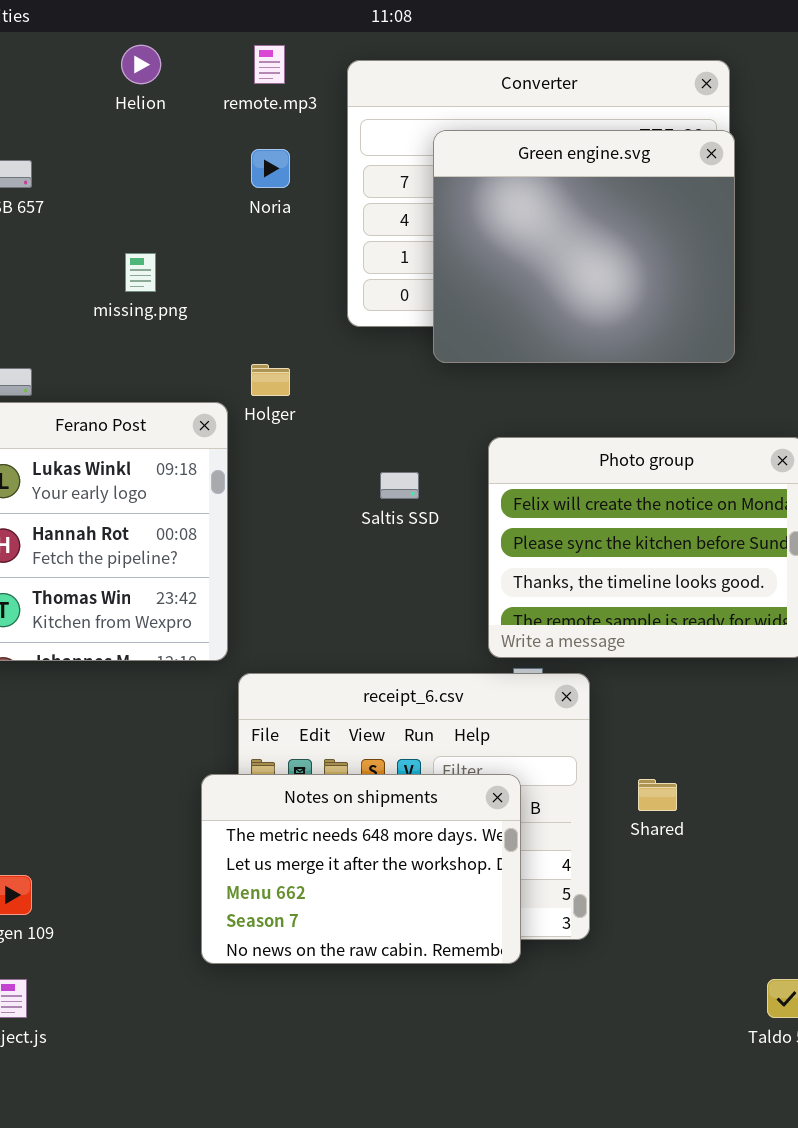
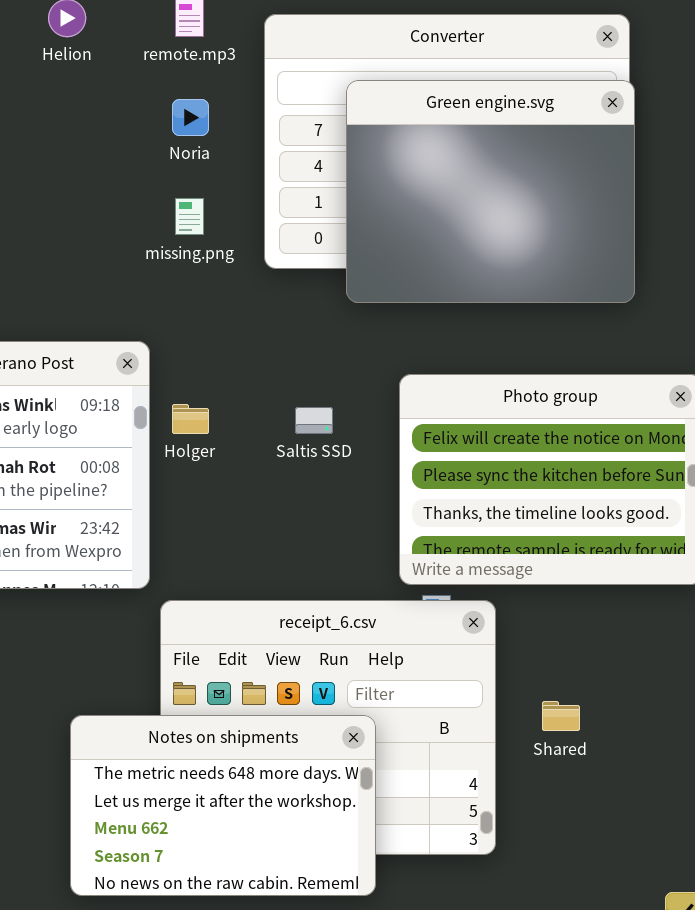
missing.png: [125,253,156,292] -> [175,198,204,235], moved
Holger: [251,364,290,396] -> [172,404,209,434], moved
Notes on shipments: [201,774,521,964] -> [70,715,376,896], moved

